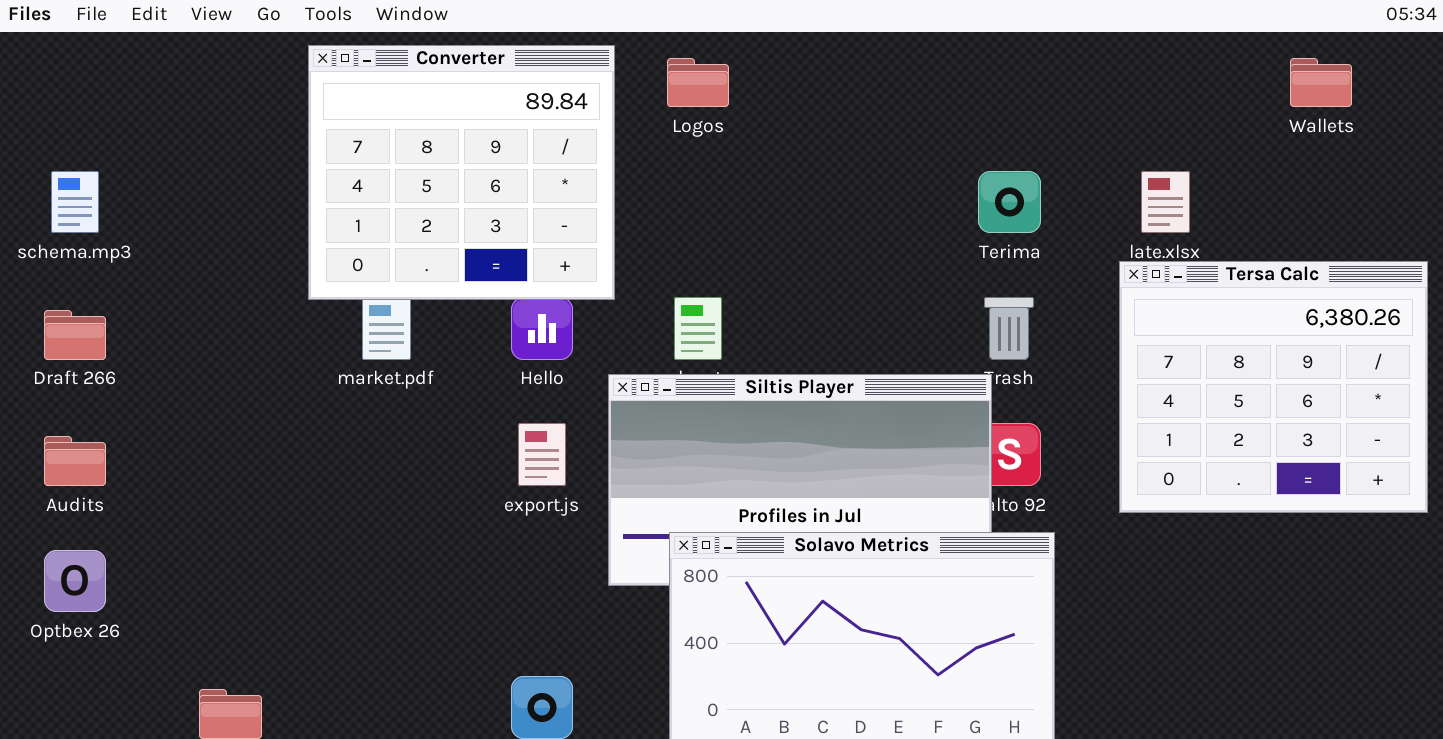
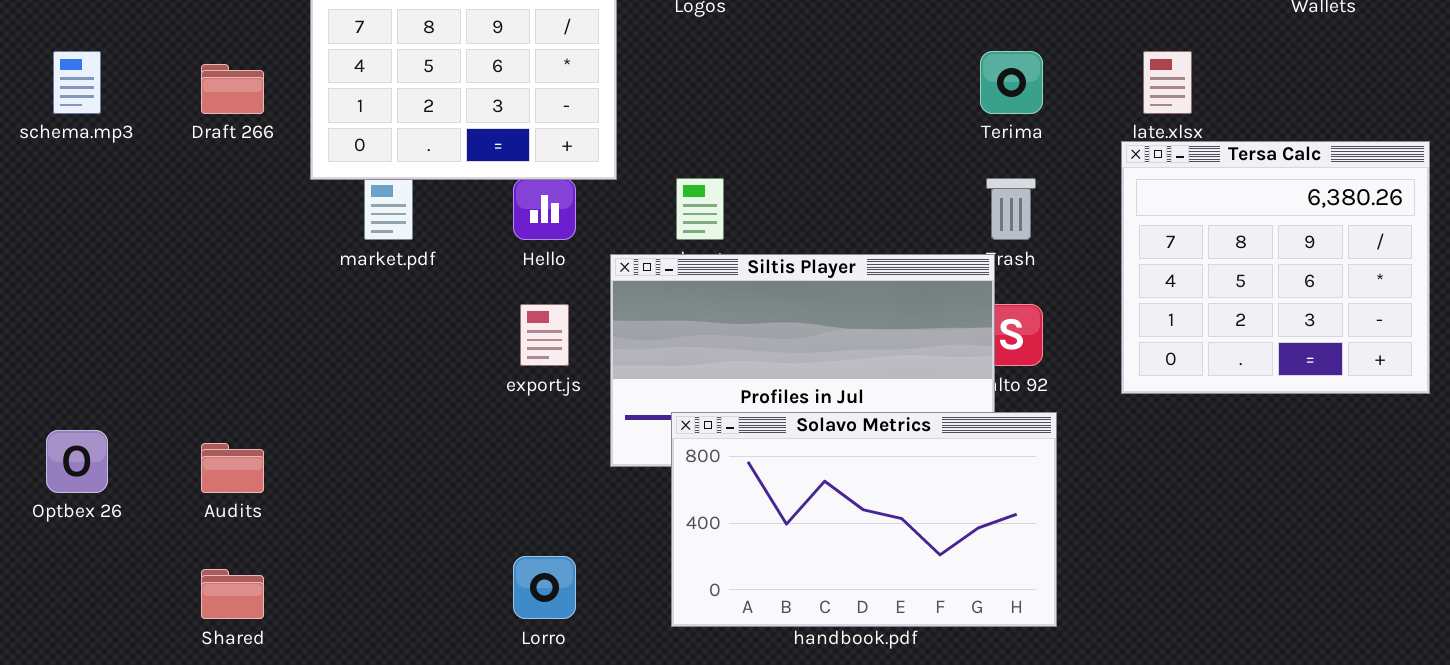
Draft 266: [44,310,106,360] -> [201,64,264,114], moved
Audits: [44,436,106,486] -> [201,443,264,493], moved

